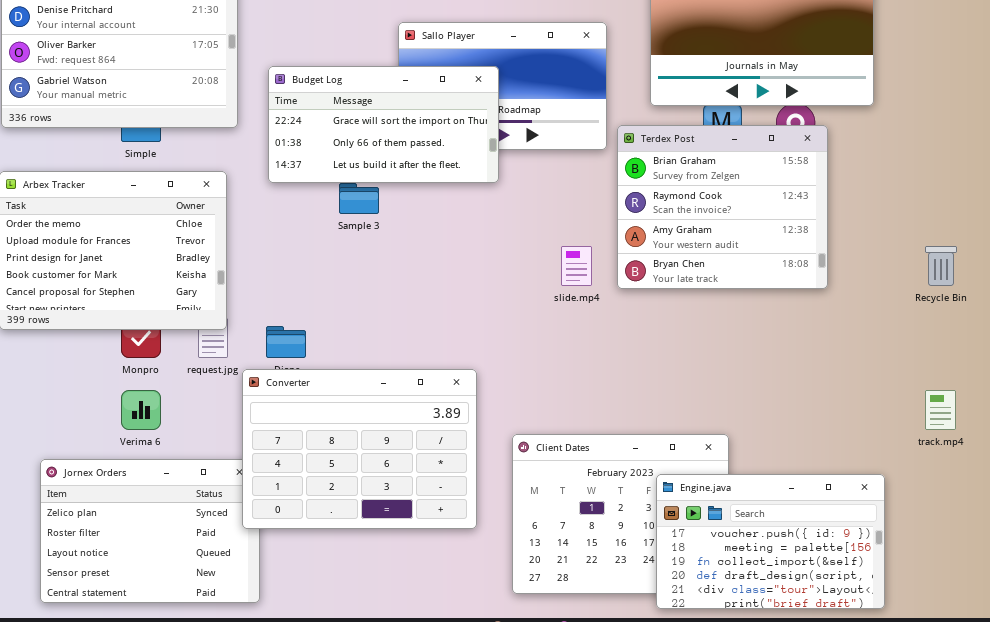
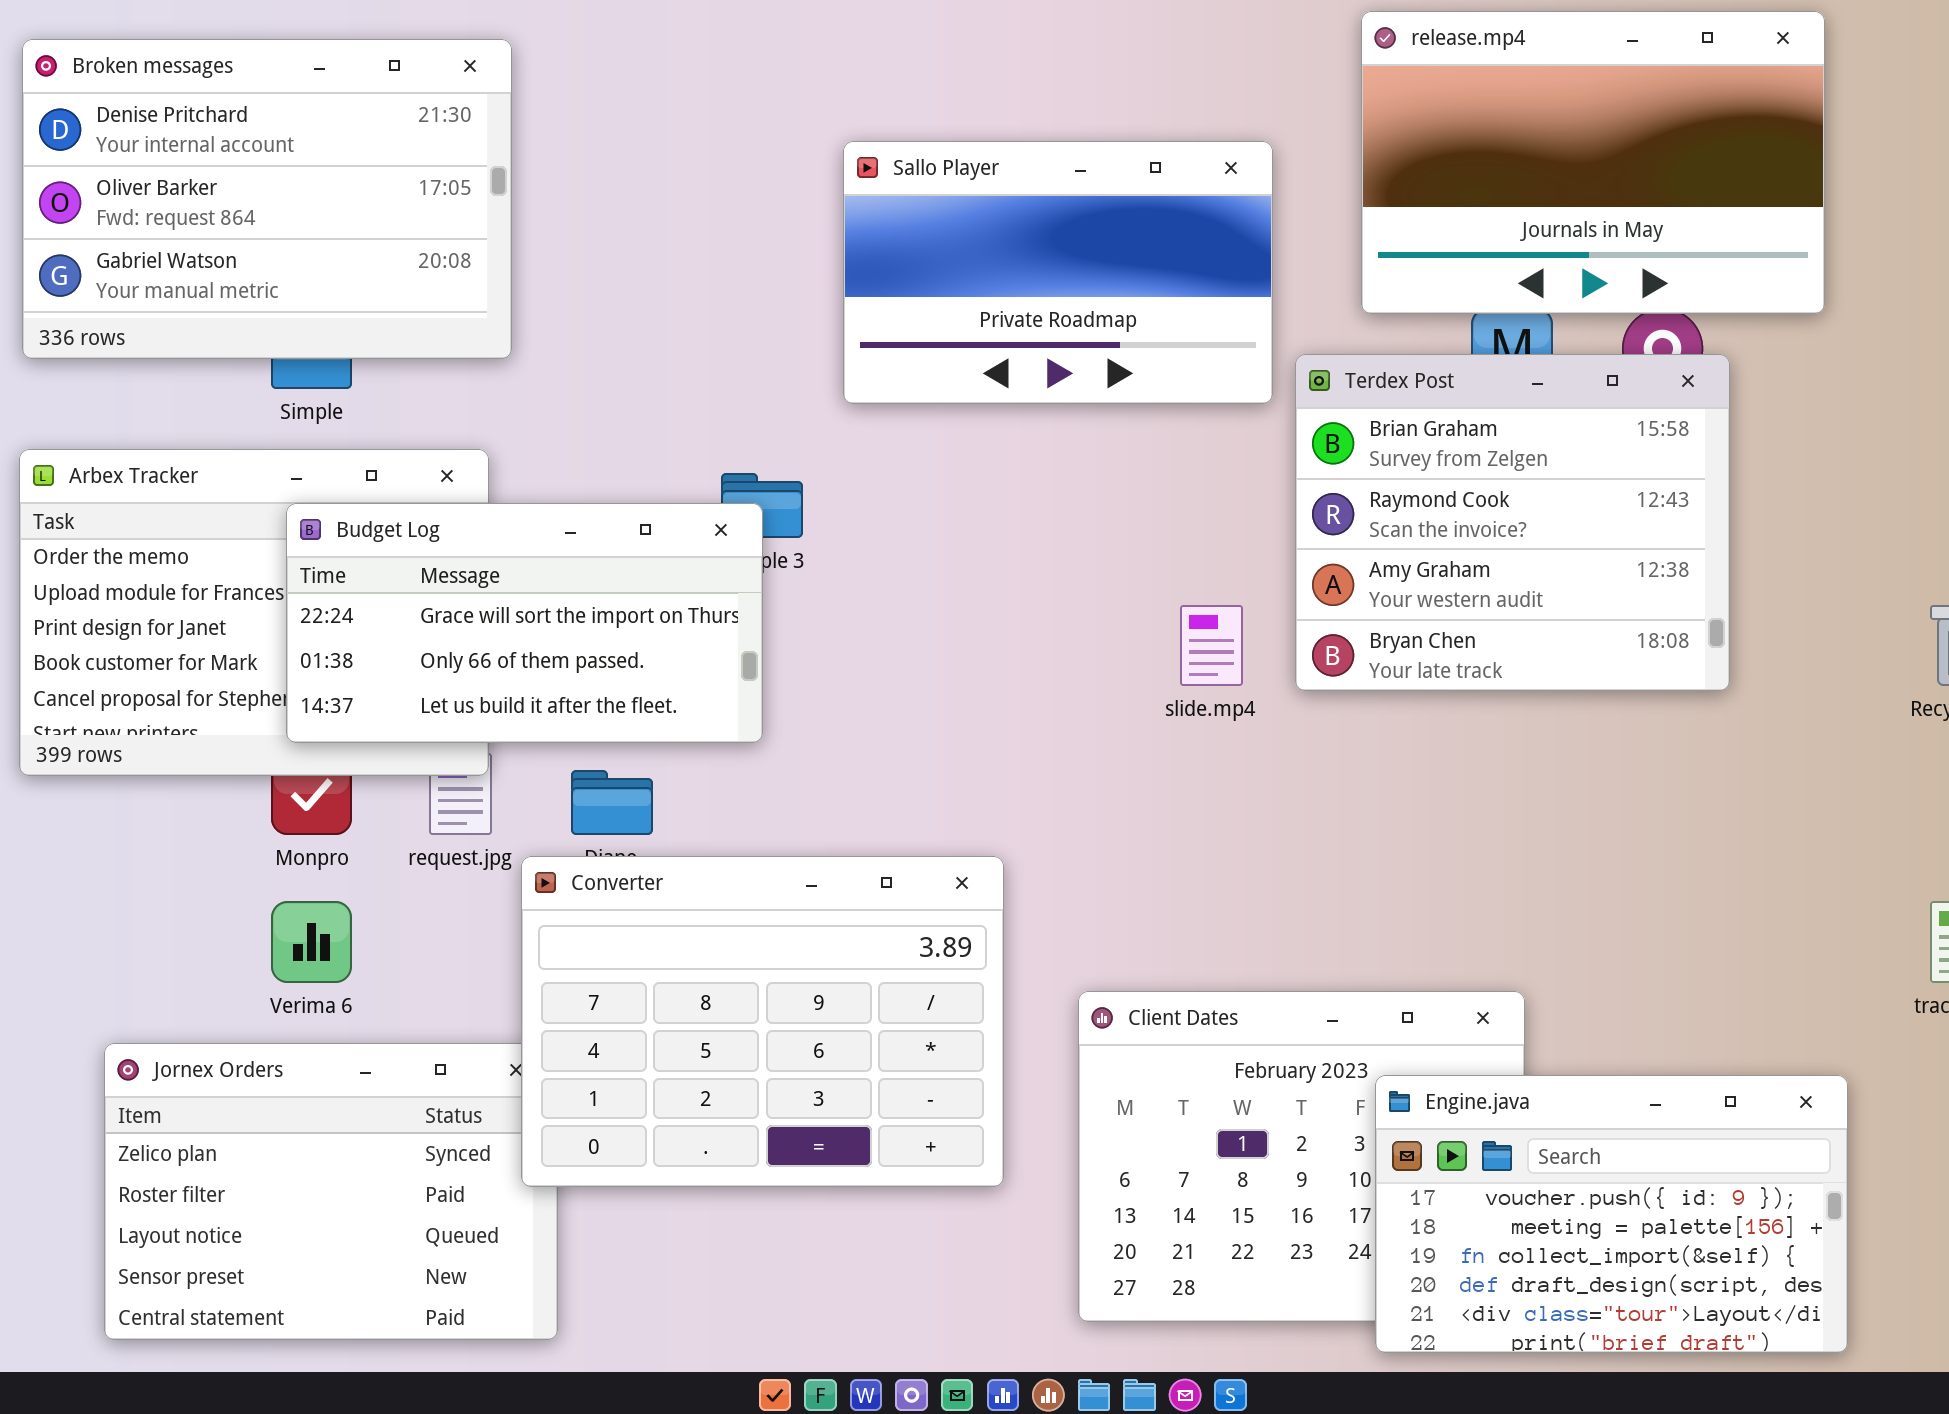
Budget Log: [268,66,499,183] -> [286,503,763,743], moved

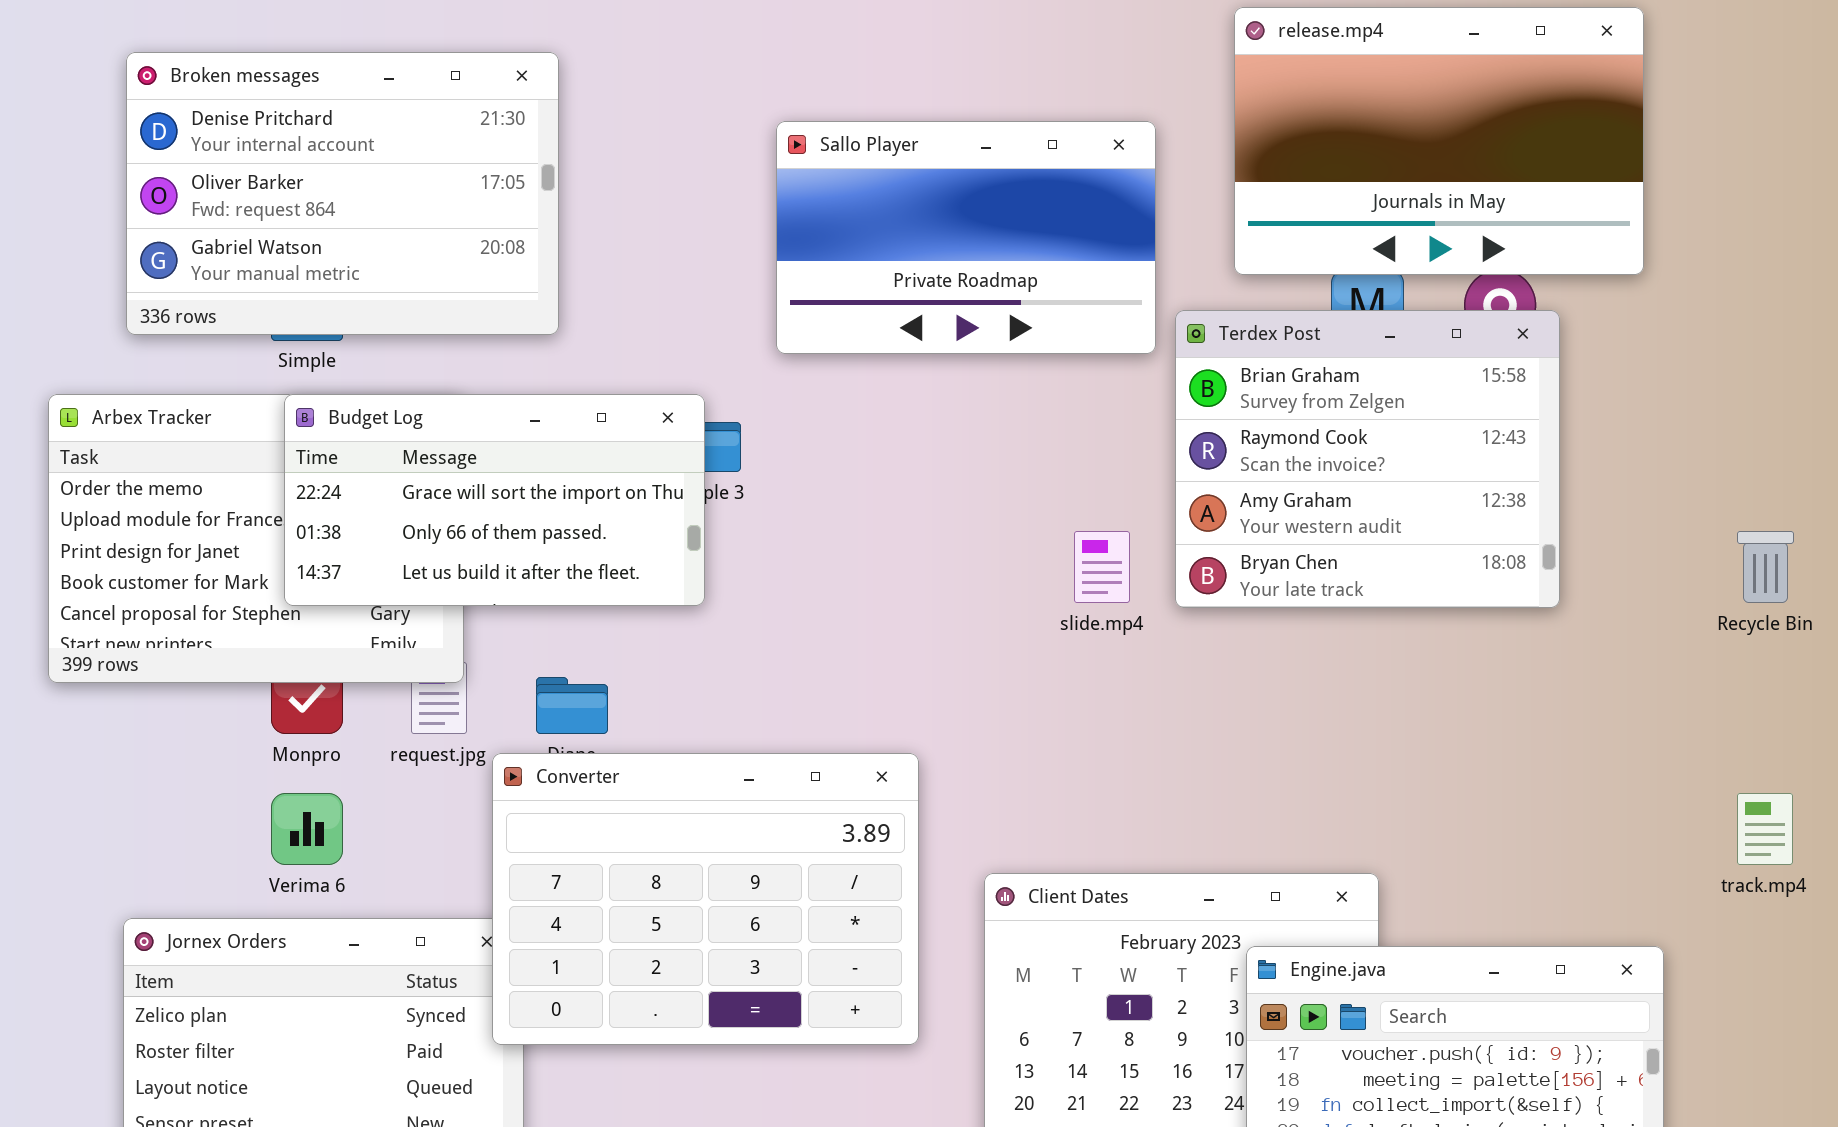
Broken messages: [22,39,512,359] -> [126,52,559,335], moved
Budget Log: [286,503,763,743] -> [284,394,705,606], moved

